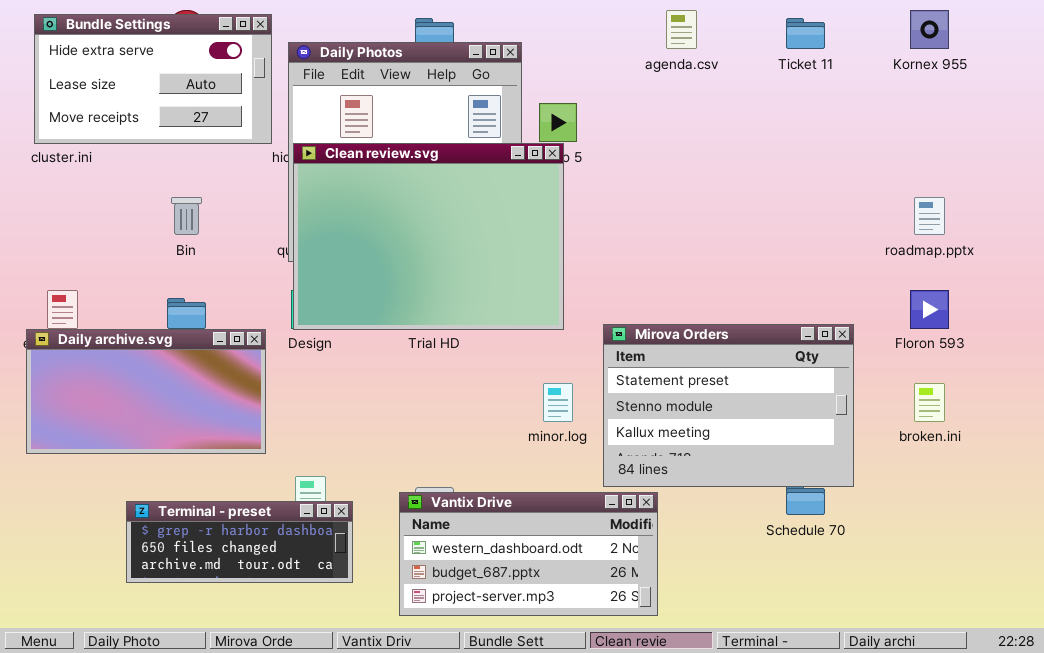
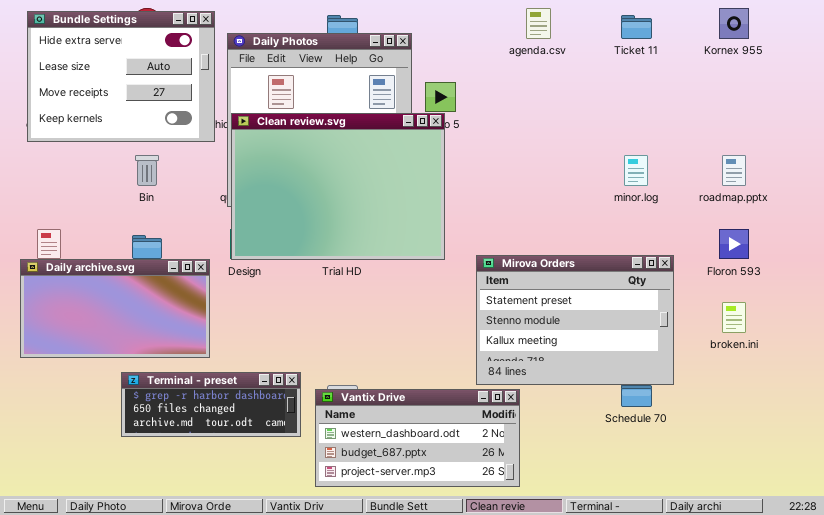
Bundle Settings: [34,14,272,144] -> [27,11,215,142], resized
minor.log: [543,383,573,422] -> [624,155,648,186], moved
Terminal - preset: [126,501,353,583] -> [121,372,301,437], moved

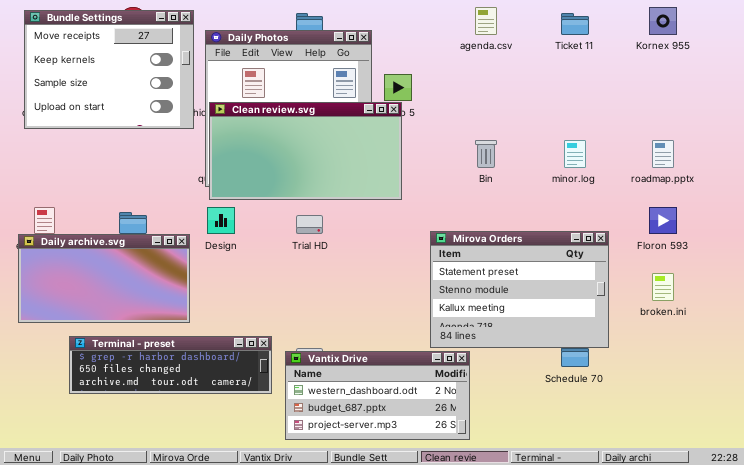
Bundle Settings: [27,11,215,142] -> [24,10,194,129], scrolled down 2 rows
Clean review.svg: [231,113,445,260] -> [209,102,402,200], resized
Bin: [135,155,159,186] -> [475,140,497,168], moved
Terminal - preset: [121,372,301,437] -> [69,336,272,394], resized

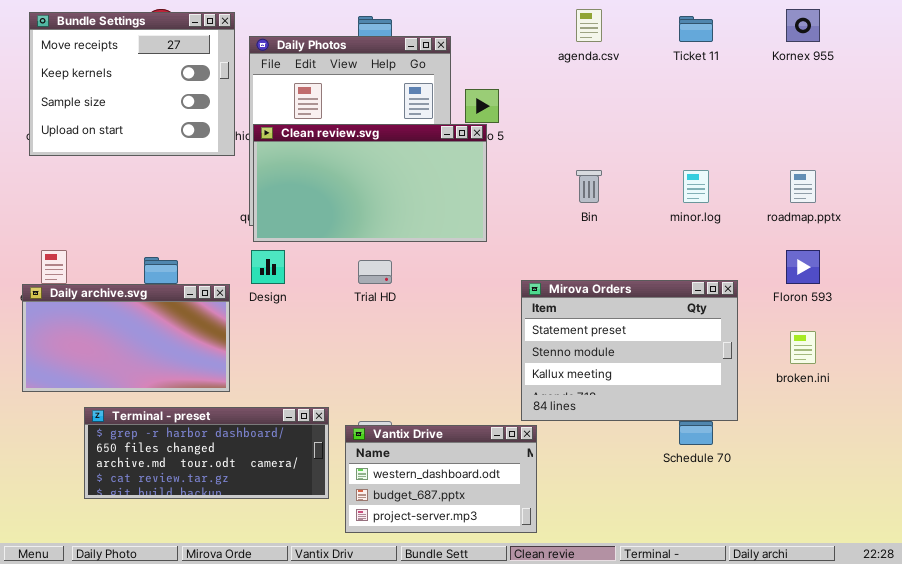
Terminal - preset: [69,336,272,394] -> [84,407,329,499], resized
Vantix Drive: [285,351,470,440] -> [345,425,537,533], resized

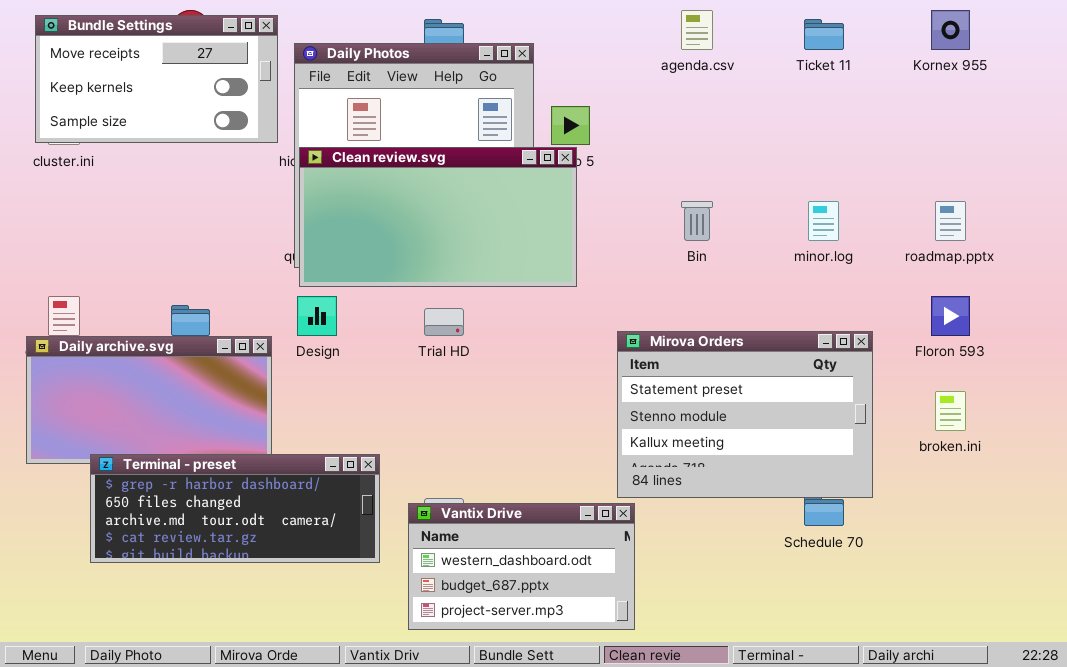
Bundle Settings: [29,12,235,156] -> [35,15,278,143], resized
Terminal - preset: [84,407,329,499] -> [90,454,380,563], moved

